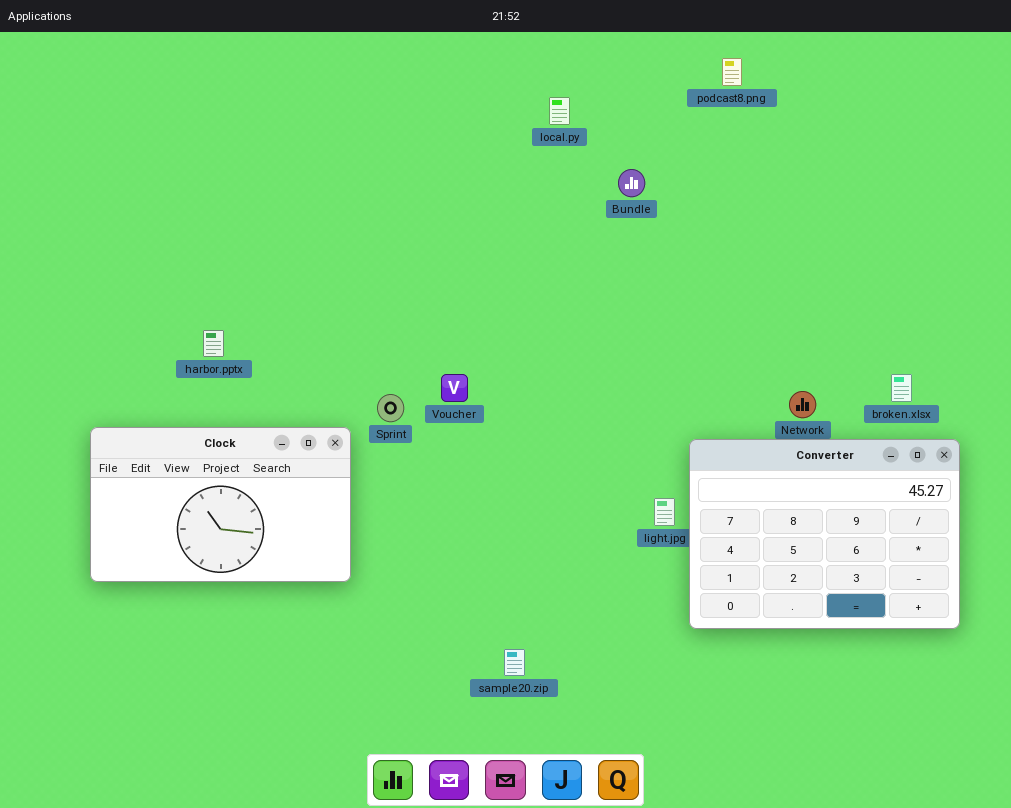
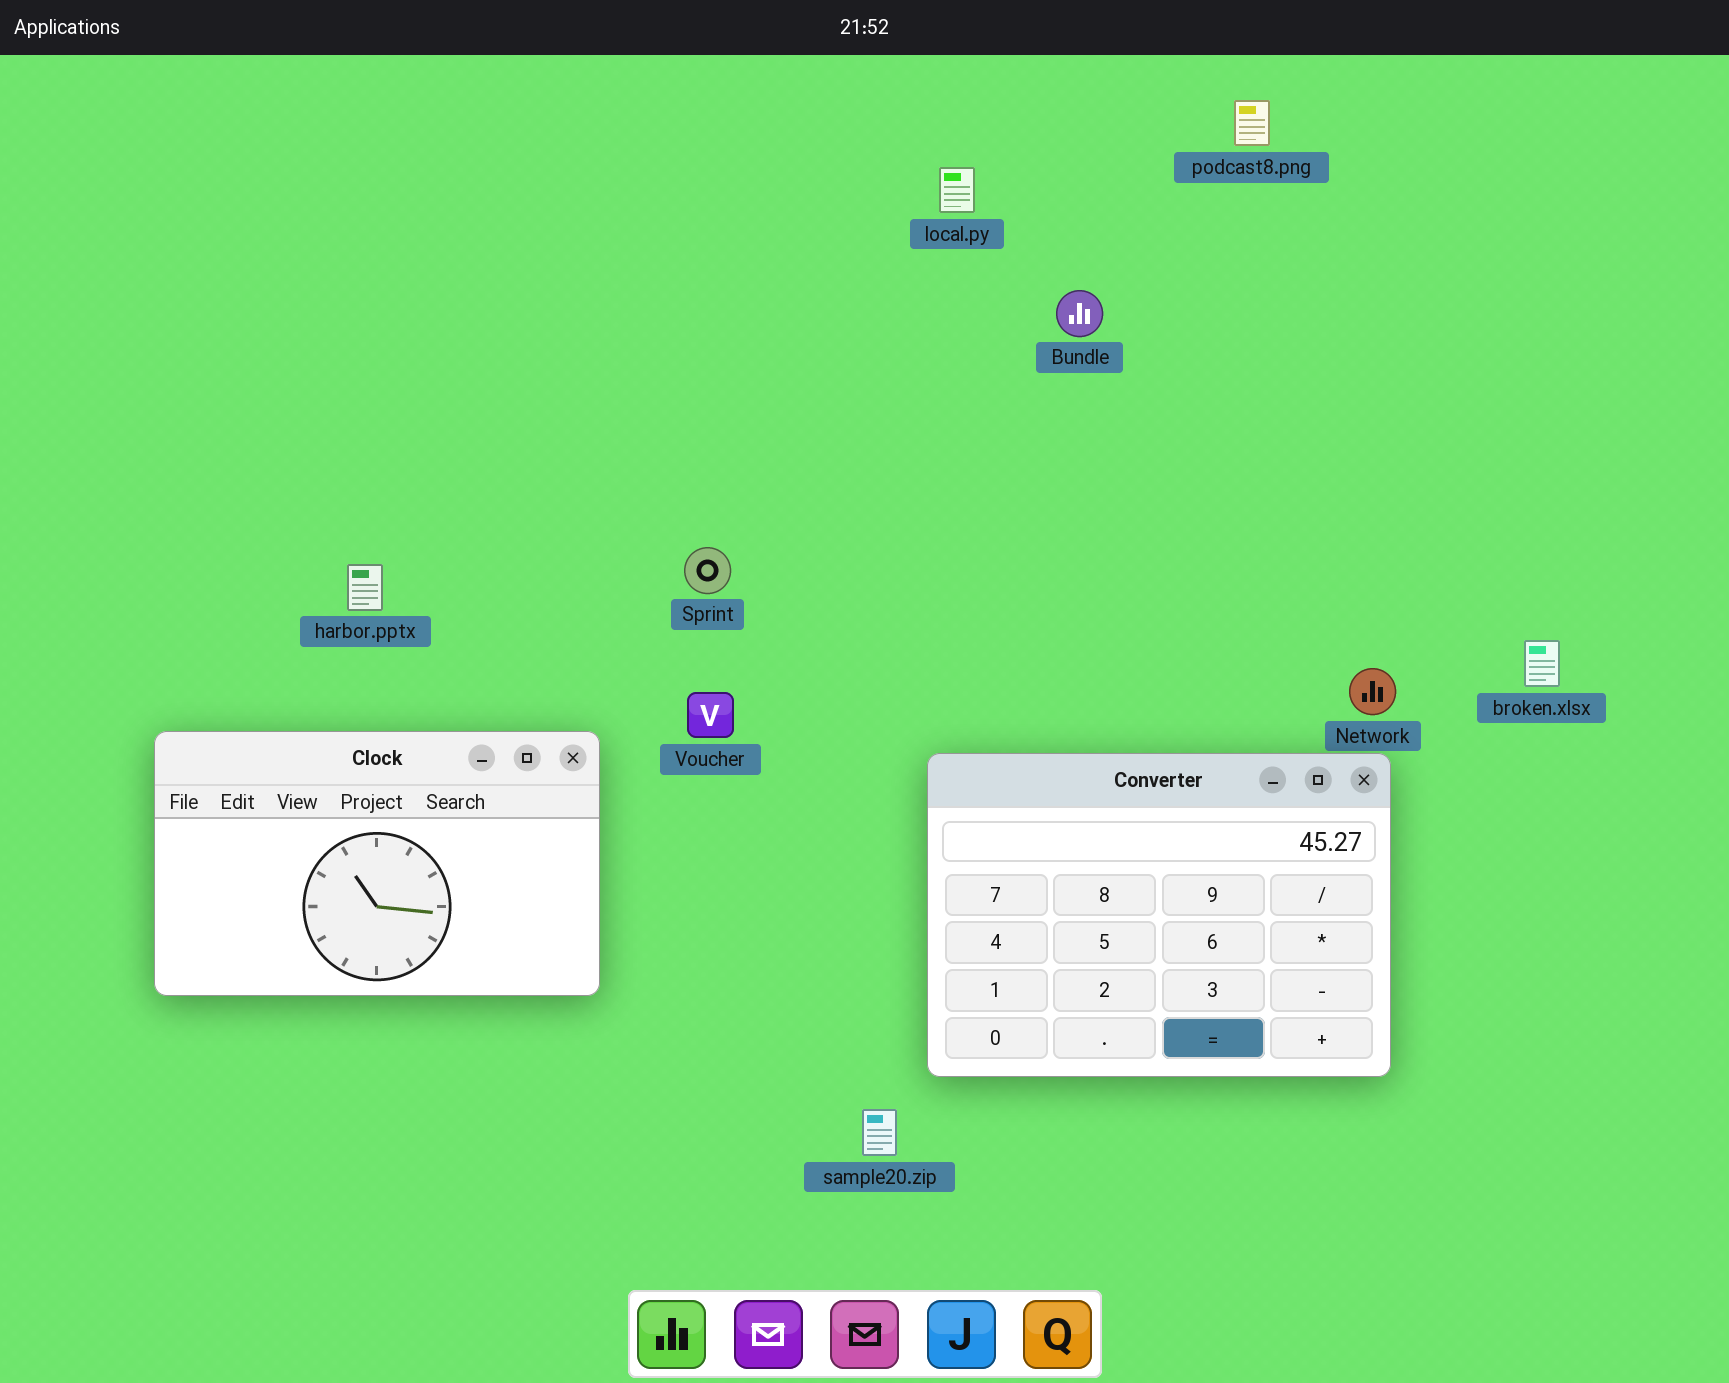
Voucher: [441,374,468,402] -> [687,692,734,738], moved
Sprint: [377,394,404,422] -> [684,547,731,594], moved
Converter: [689,439,960,629] -> [927,753,1391,1077], moved

